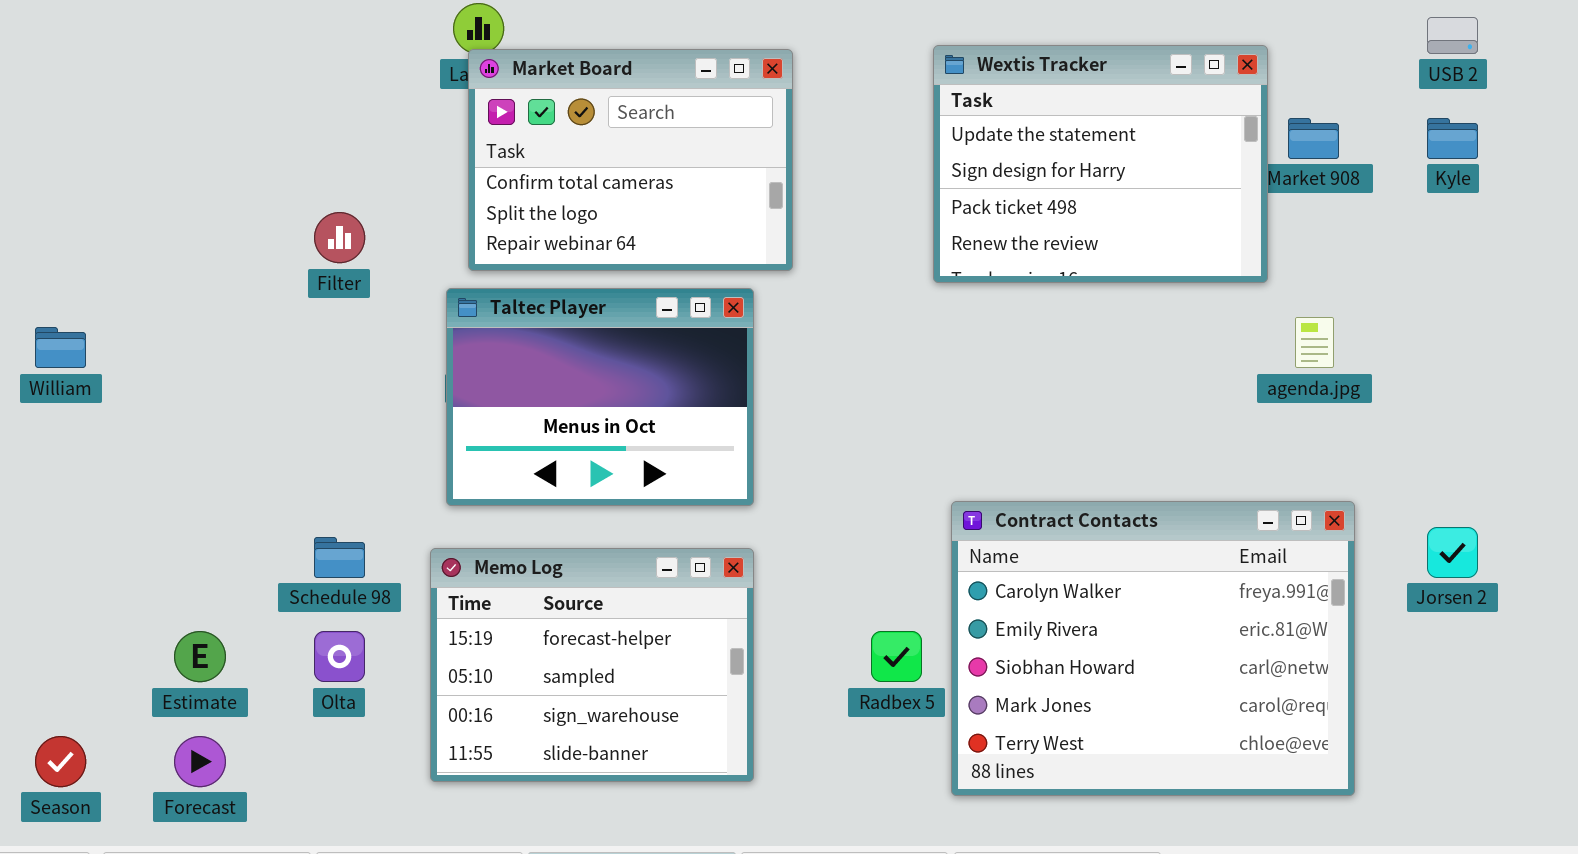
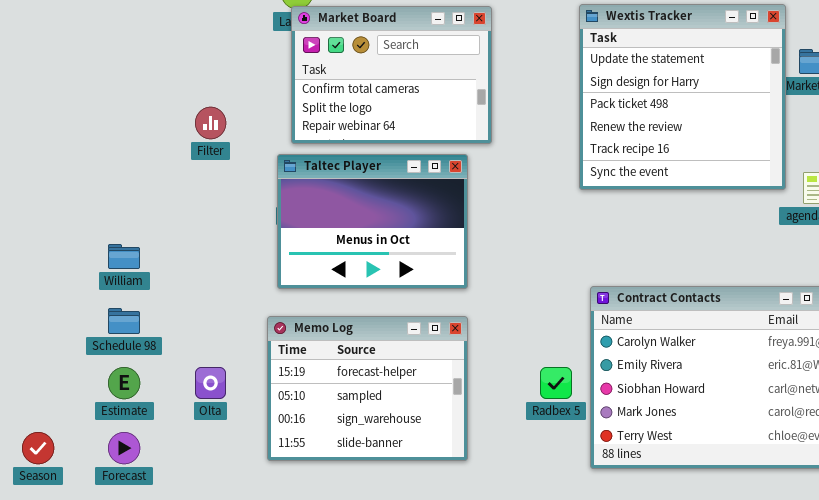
Wextis Tracker: [933,45,1268,283] -> [579,4,786,190], resized
William: [35,327,86,368] -> [108,244,140,269], moved
Schedule 98: [314,537,365,578] -> [108,308,140,334], moved

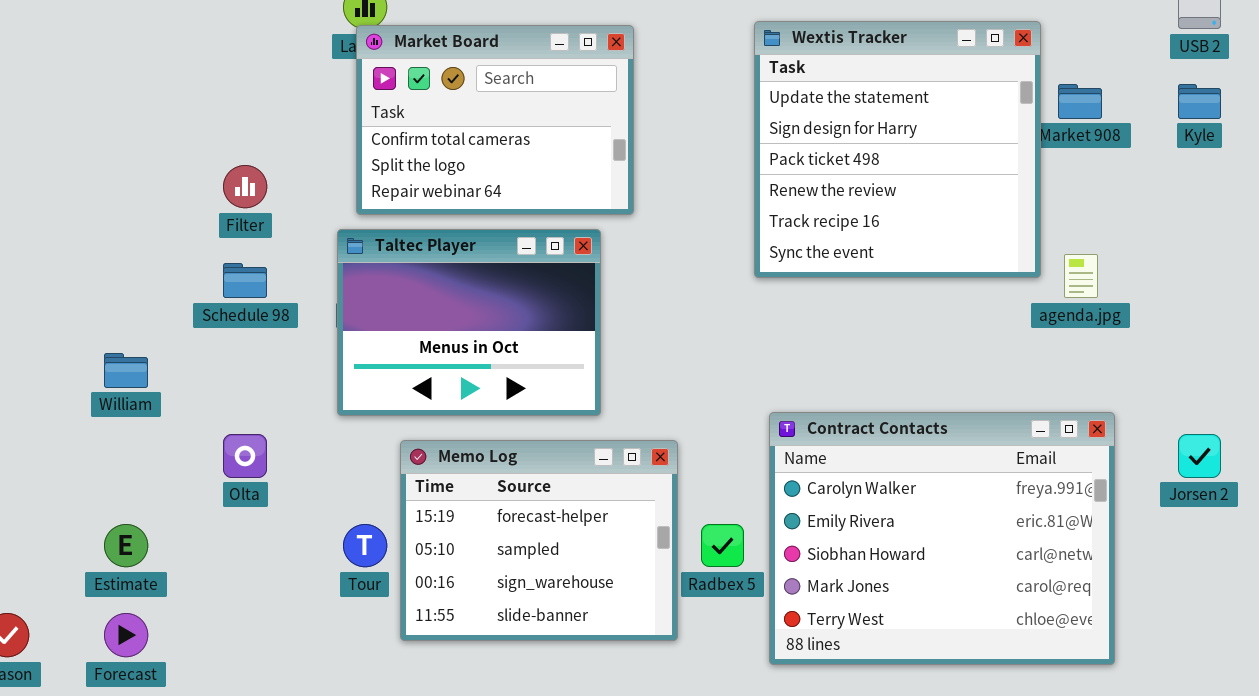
Schedule 98: [108,308,140,334] -> [223,263,267,298], moved
Memo Log: [267,316,468,461] -> [400,440,678,641], moved
Olta: [195,367,226,399] -> [223,434,267,478], moved

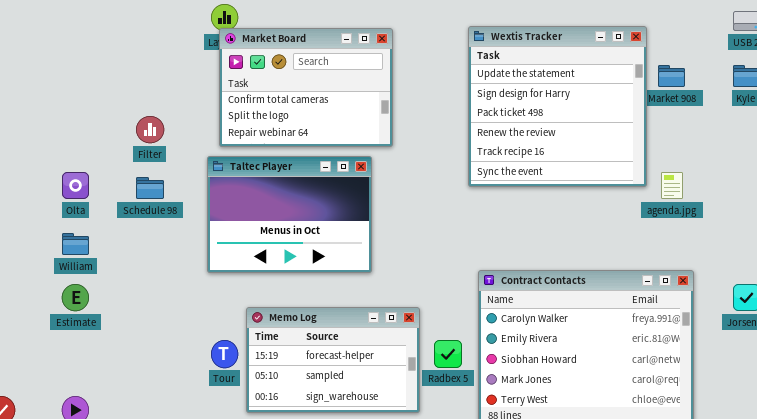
Olta: [223,434,267,478] -> [62,172,89,199], moved
Memo Log: [400,440,678,641] -> [246,307,420,413], resized
Estimate: [104,524,148,567] -> [62,284,89,311], moved

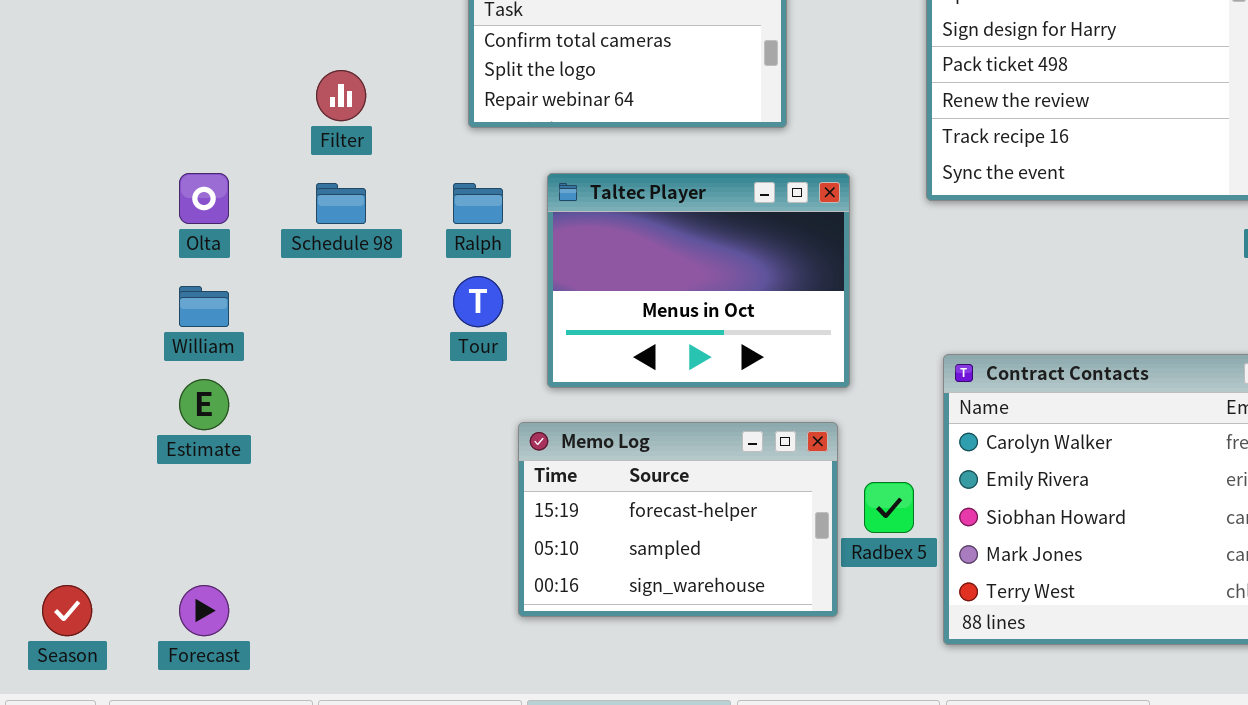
Taltec Player: [207,156,372,273] -> [547,173,850,388], moved
Tour: [211,340,238,368] -> [453,276,503,327], moved

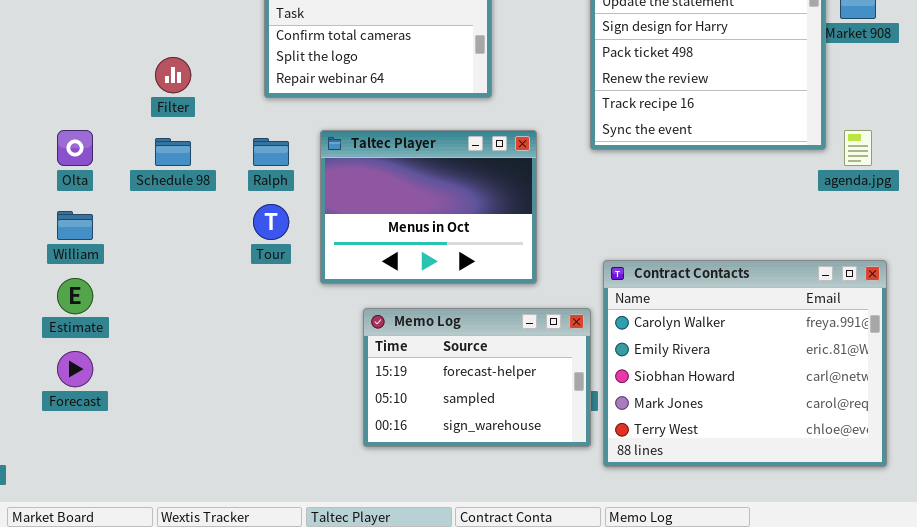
Memo Log: [518,422,838,617] -> [363,308,591,447], moved
Forecast: [179,585,229,636] -> [57,351,93,387], moved

